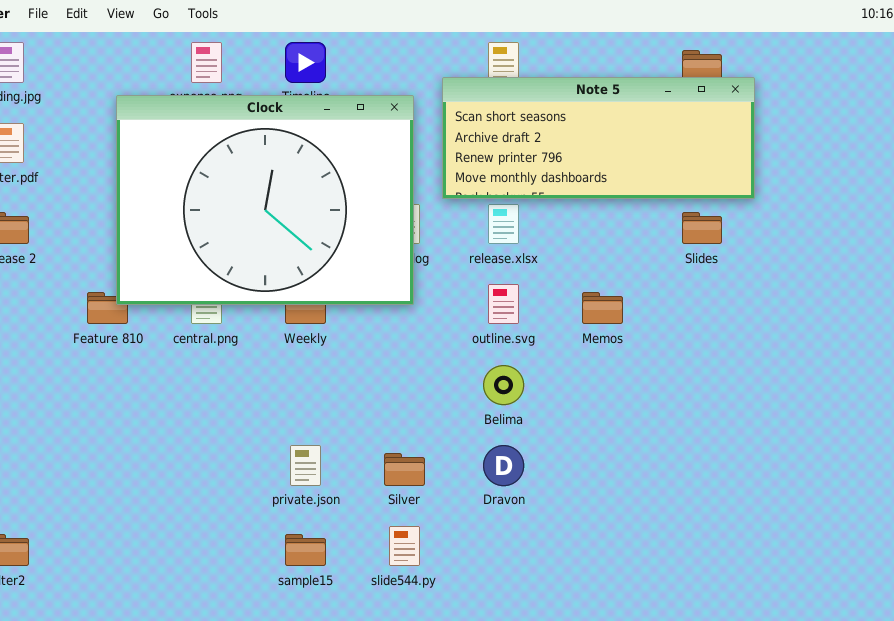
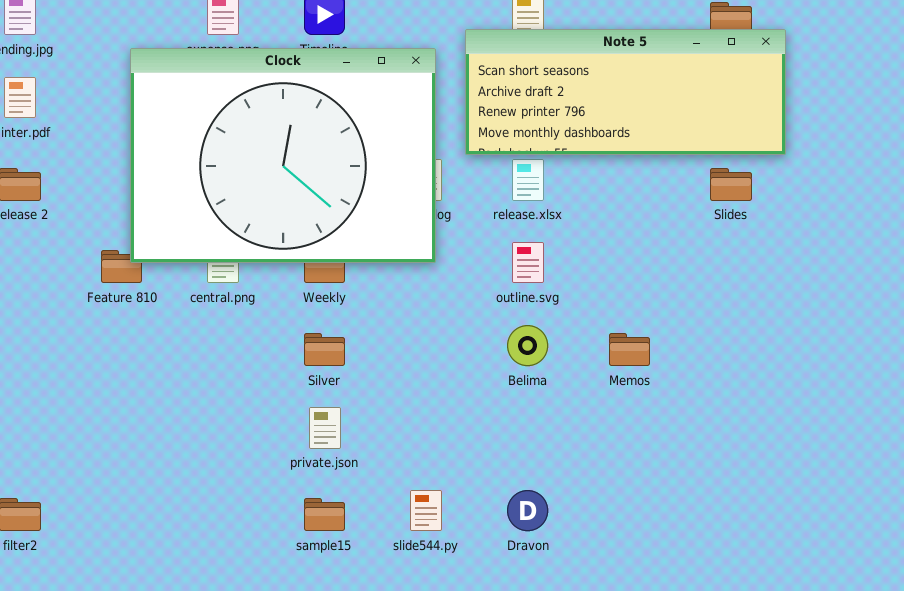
Memos: [582,292,623,324] -> [609,333,650,366], moved
Dravon: [483,445,524,486] -> [507,490,548,531], moved
Silver: [384,453,425,486] -> [304,333,345,366], moved

